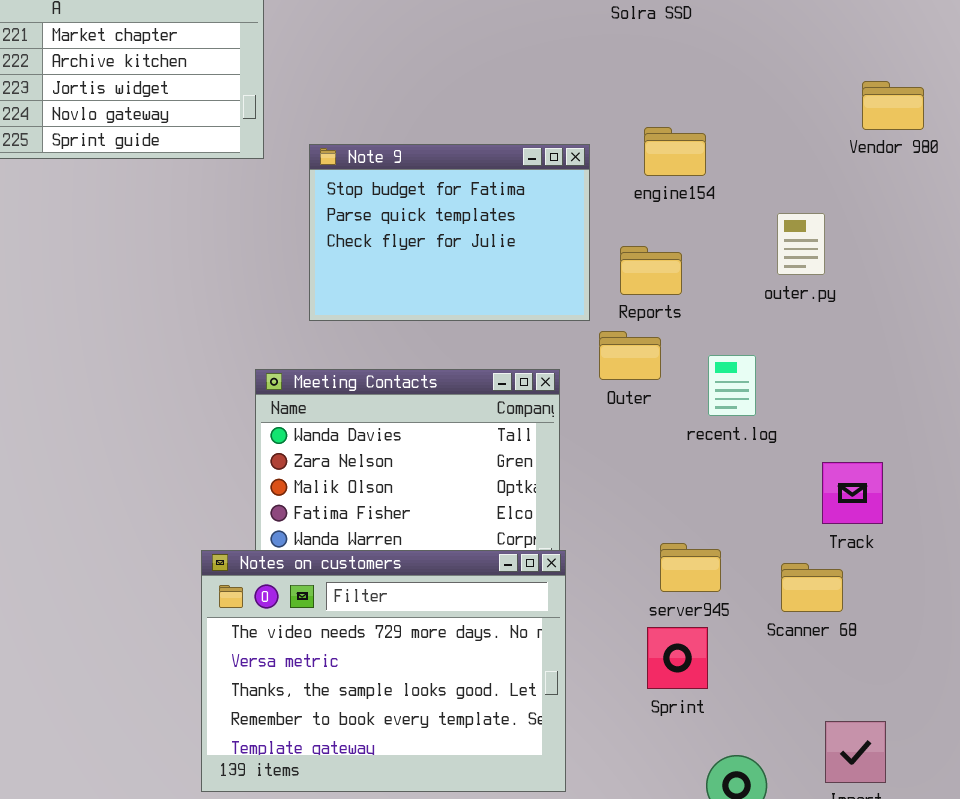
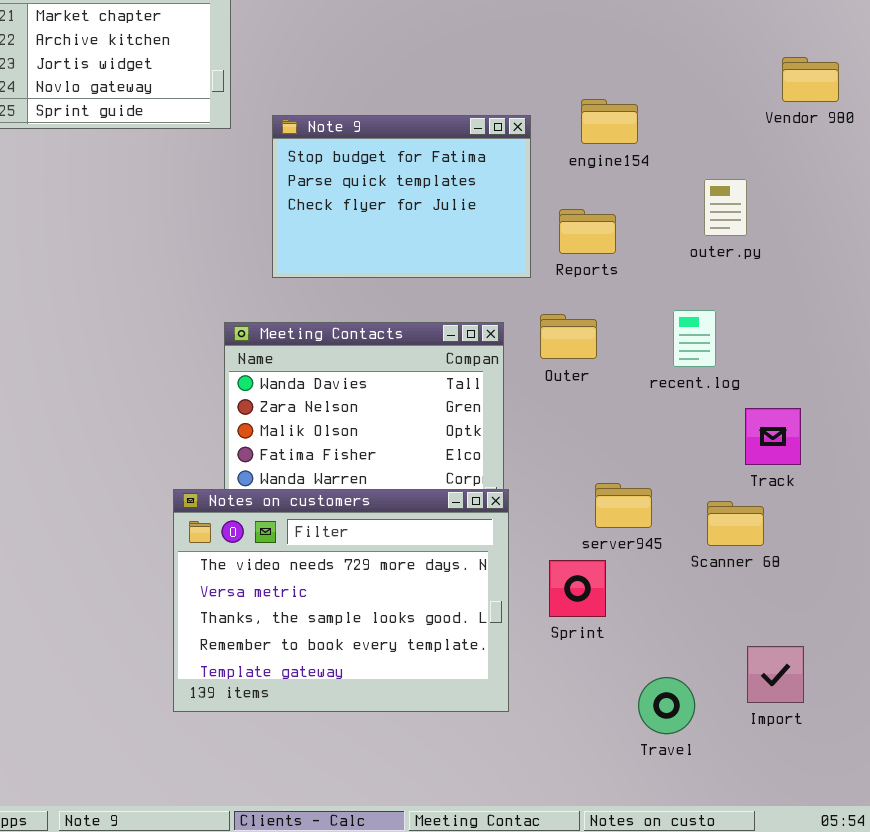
Outer: [599,331,661,380] -> [540,314,597,359], moved
recent.log: [708,355,756,416] -> [673,310,716,367], moved
Sprint: [647,627,708,689] -> [549,560,606,617], moved

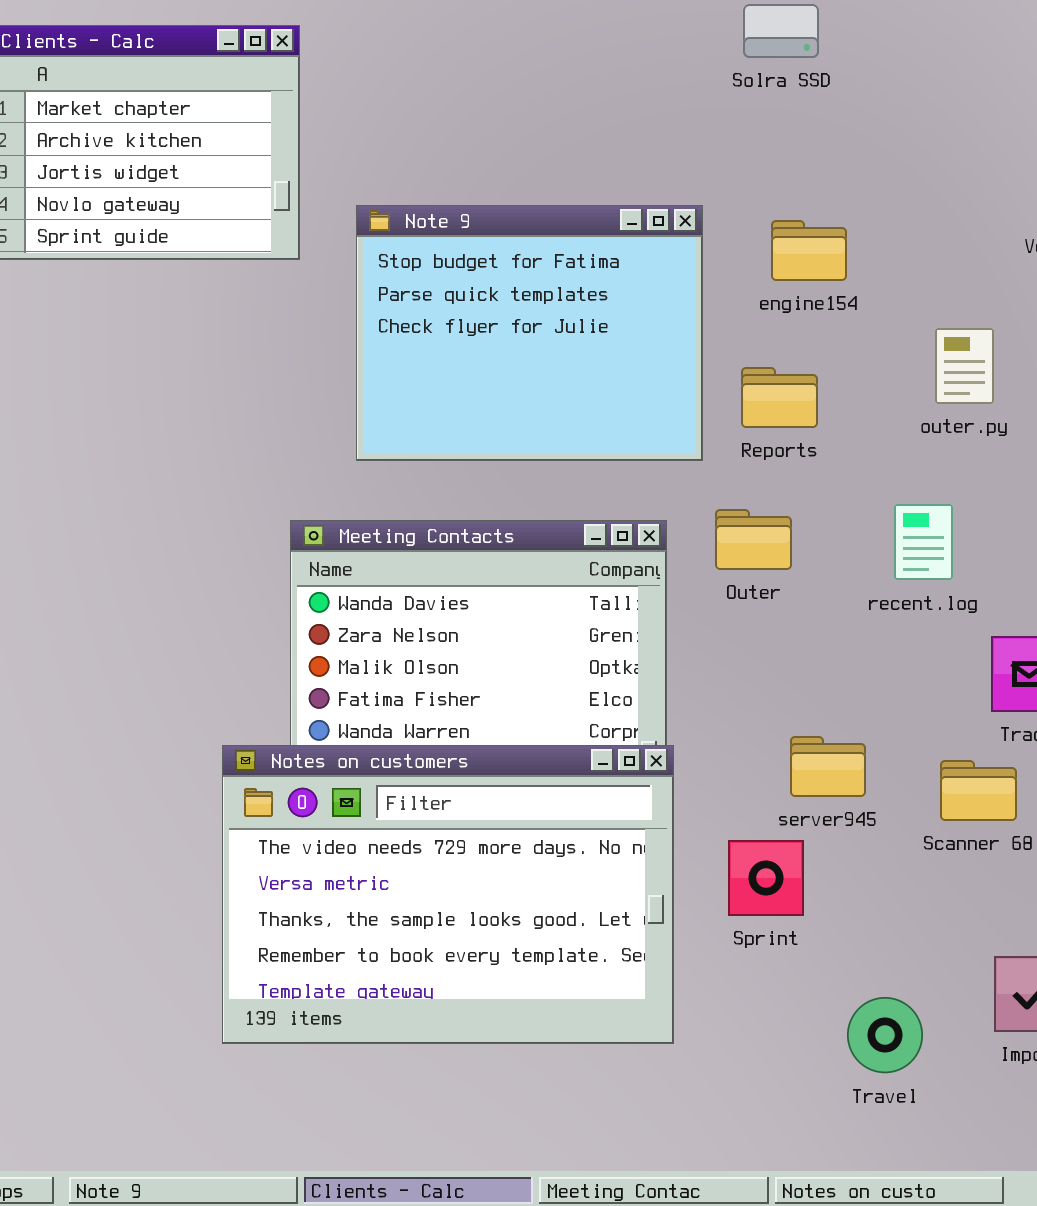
Note 9: [272,115,531,278] -> [356,205,703,461], resized

